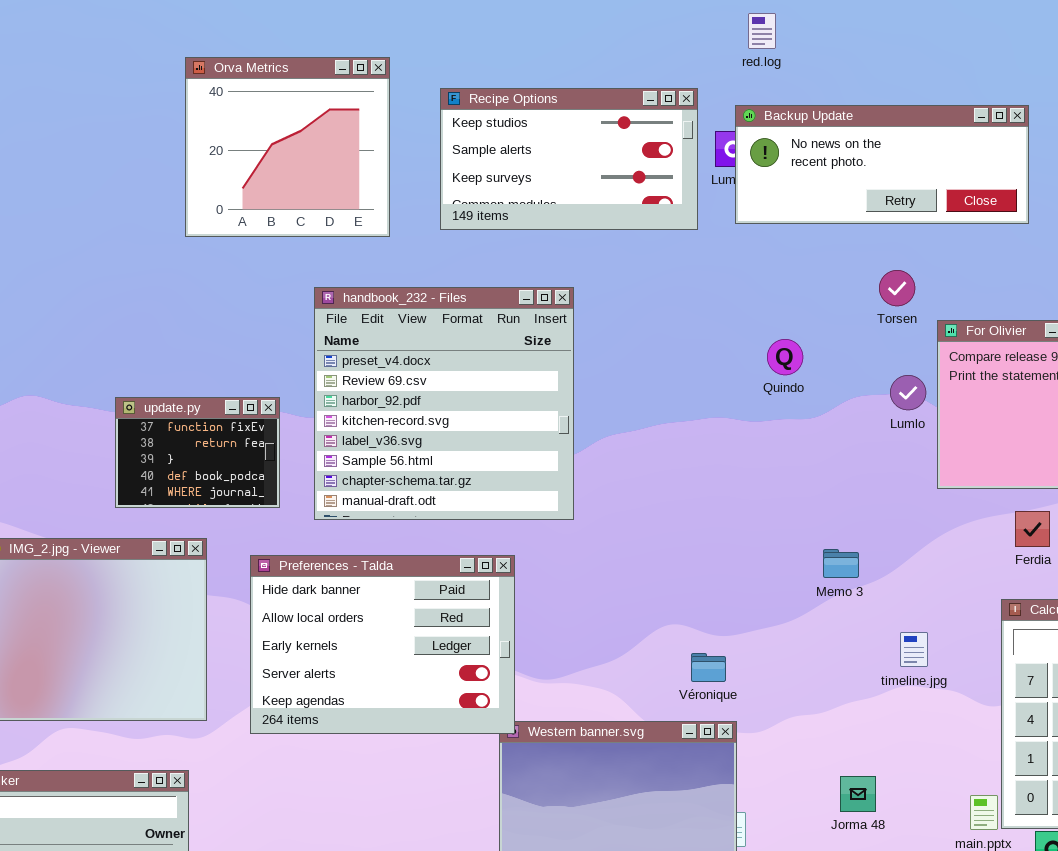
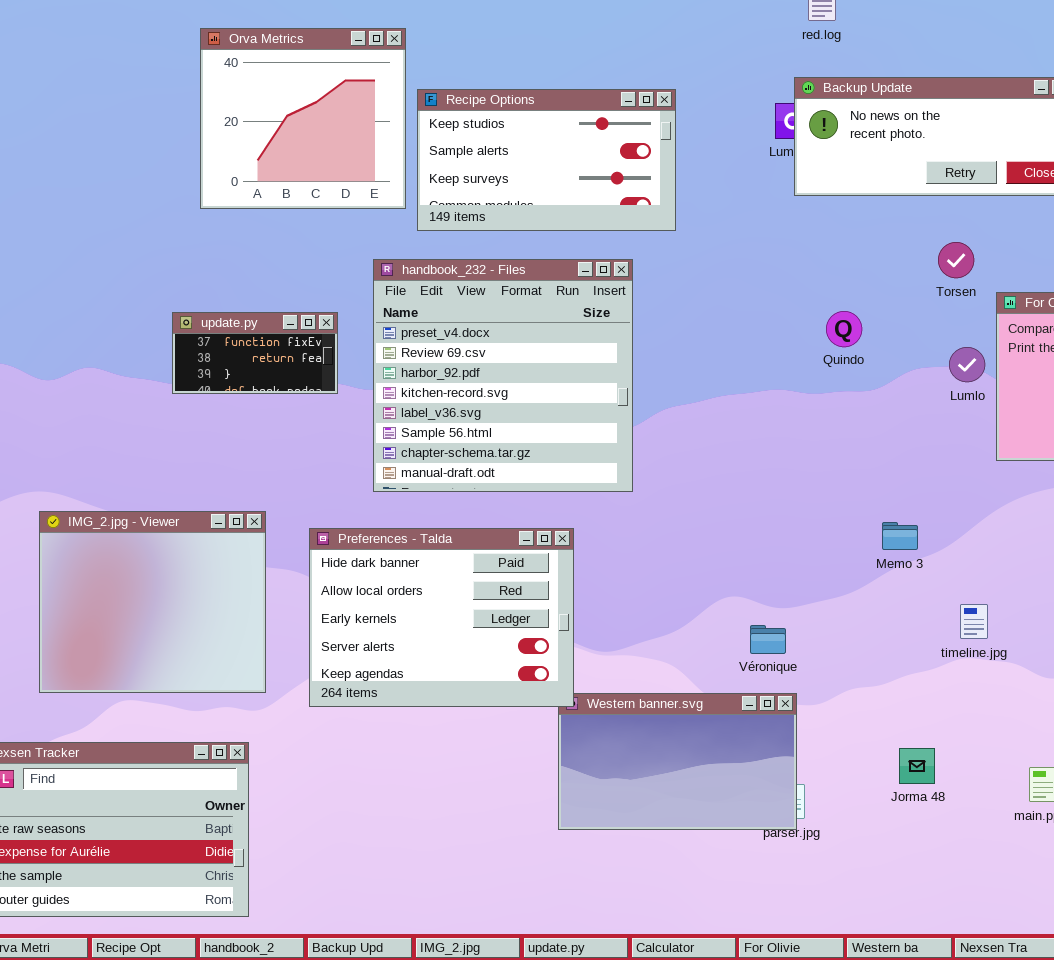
Orva Metrics: [185,57,390,237] -> [200,28,406,209], moved
Recipe Options: [440,88,698,230] -> [417,89,676,231], moved
update.py: [115,397,280,508] -> [172,312,338,394], moved, resized

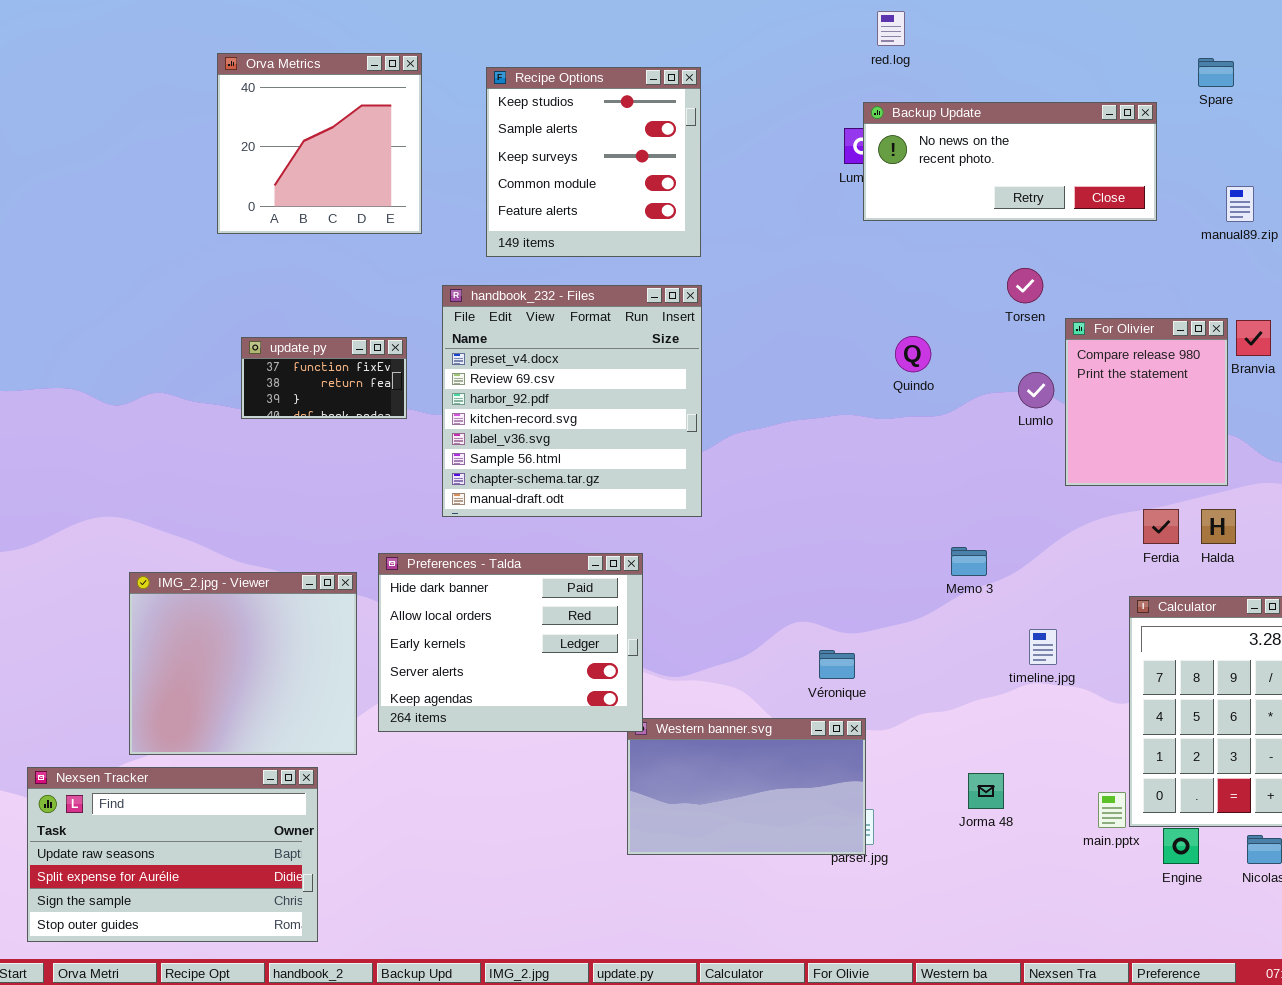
Orva Metrics: [200,28,406,209] -> [217,53,422,234], moved
Recipe Options: [417,89,676,231] -> [486,67,701,257], resized
IMG_2.jpg - Viewer: [39,511,266,693] -> [129,572,357,755], moved

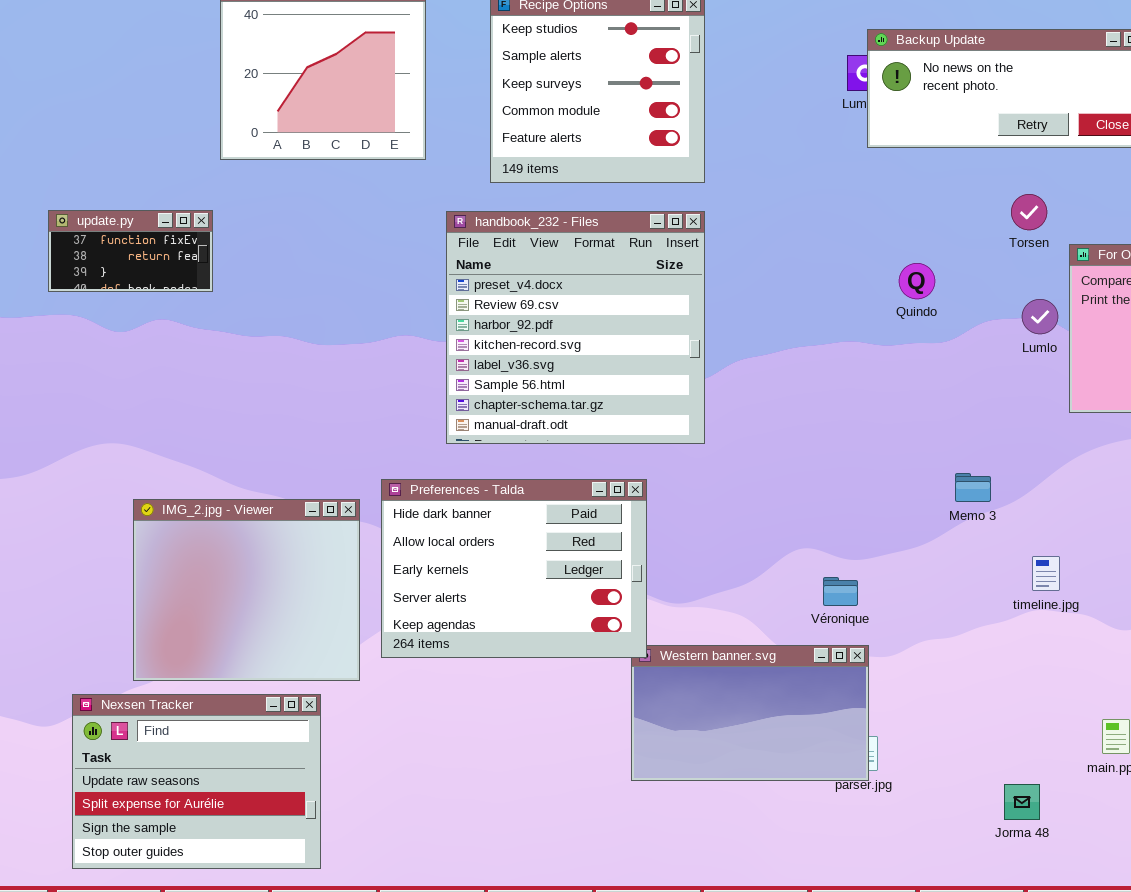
update.py: [241,337,407,419] -> [48,210,213,292], moved
Nexsen Tracker: [27,767,318,942] -> [72,694,321,869], resized
Jorma 48: [968,773,1004,809] -> [1004,784,1040,820], moved

